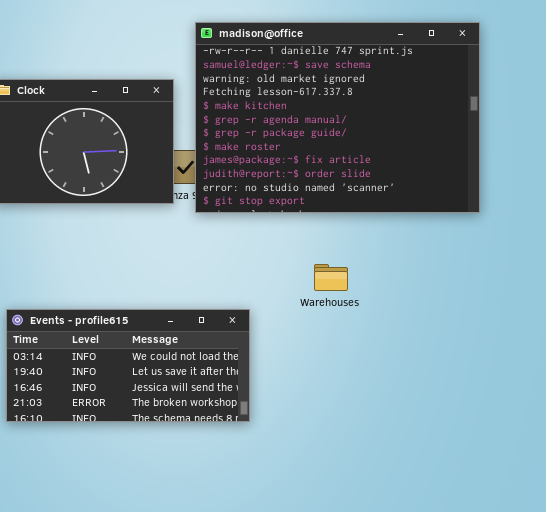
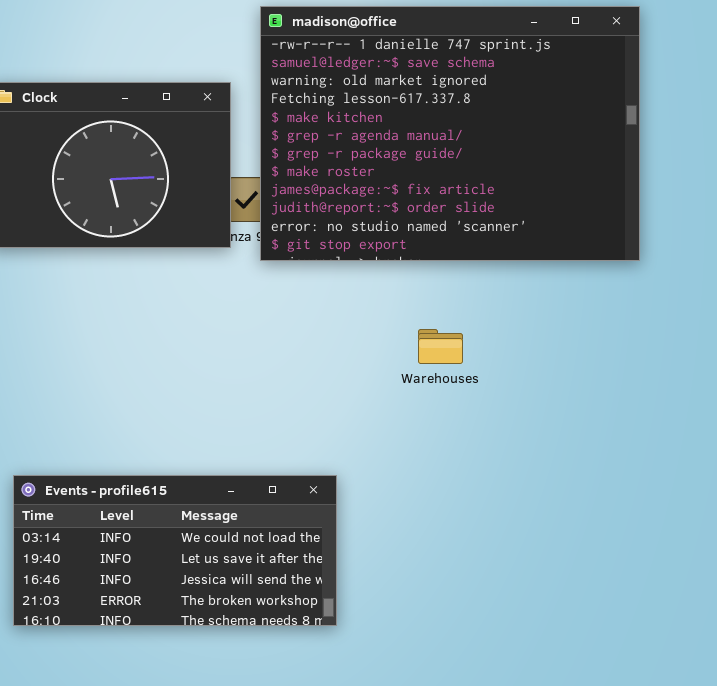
Events - profile615: [6,309,250,422] -> [13,475,337,626], moved

